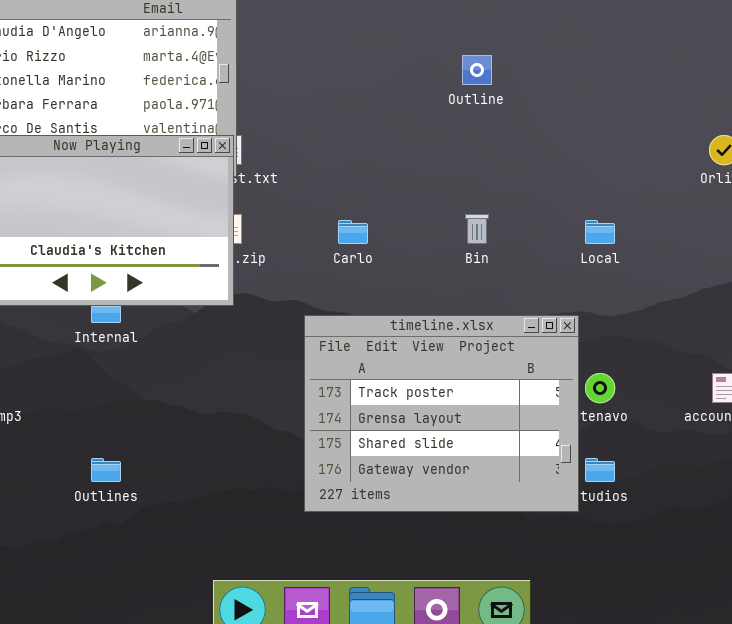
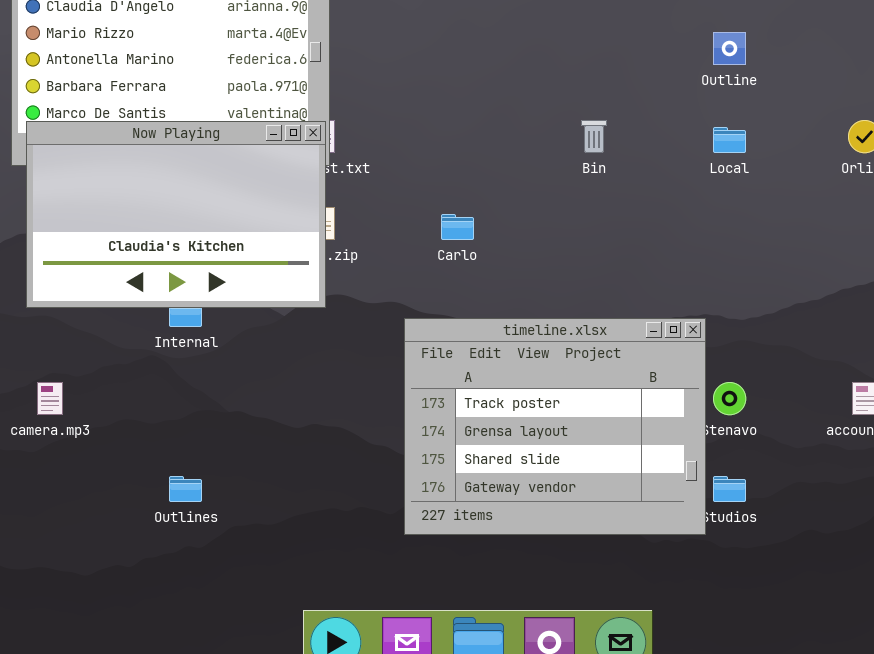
Outline: [462,55,492,85] -> [713,32,746,65], moved
Bin: [465,214,489,244] -> [581,120,607,153], moved
Local: [585,220,615,244] -> [713,127,746,153], moved

